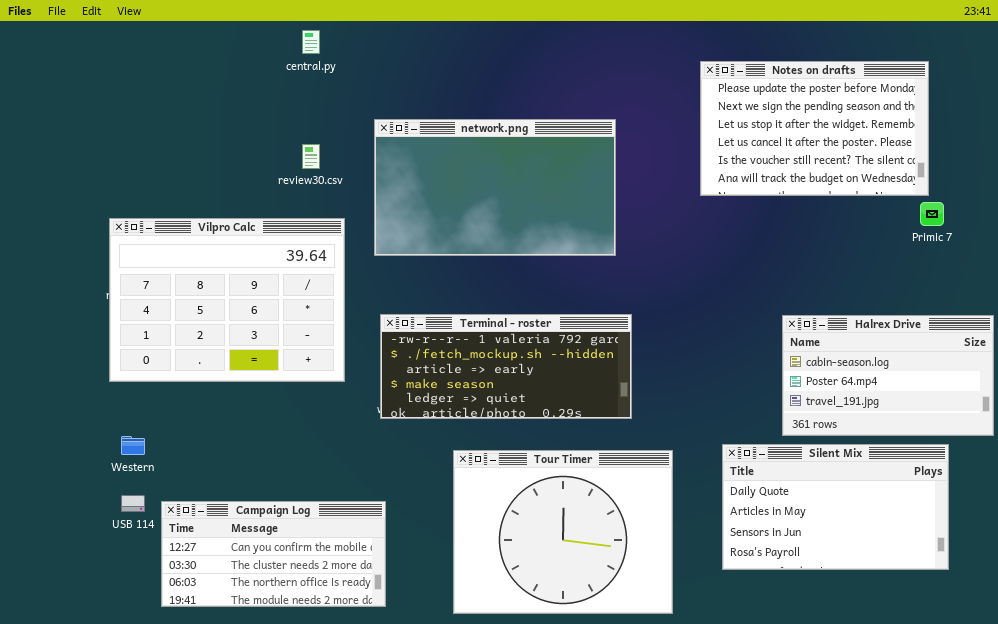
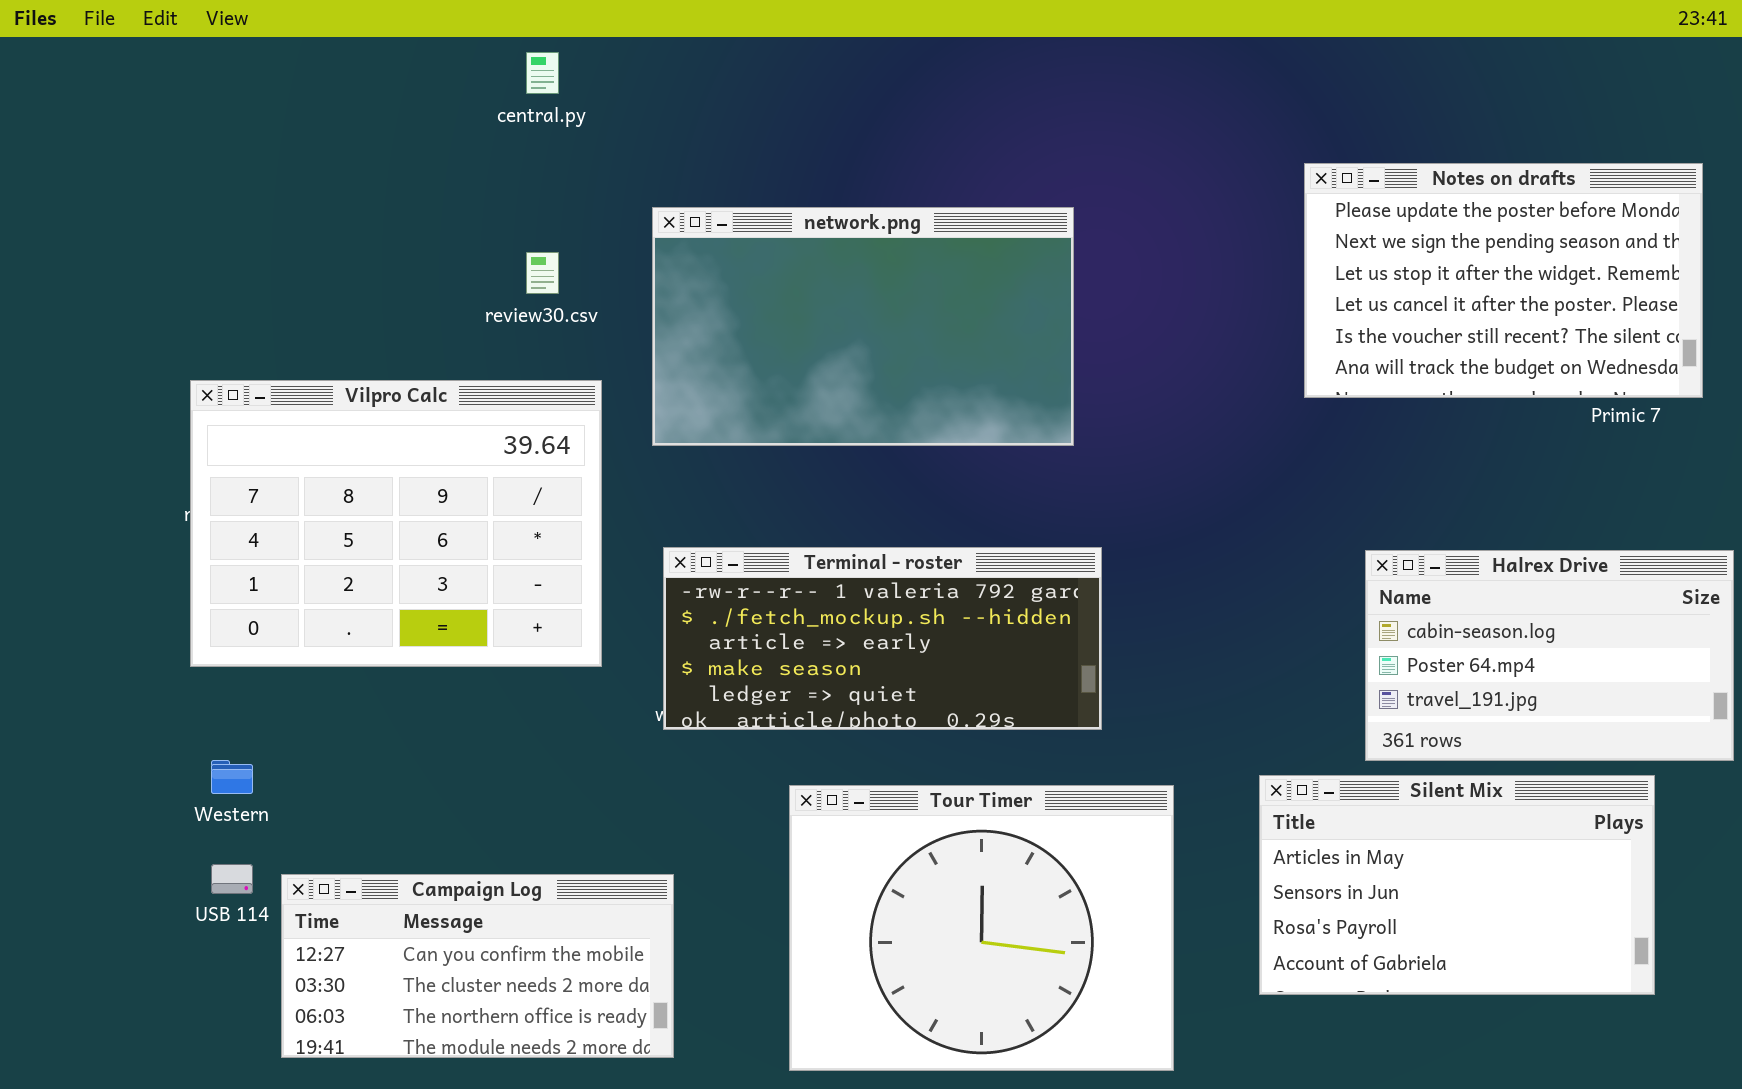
Notes on drafts: [700,61,929,196] -> [1304,163,1703,398], moved
Silent Mix: [722,444,949,570] -> [1259,775,1655,995], scrolled down 1 row

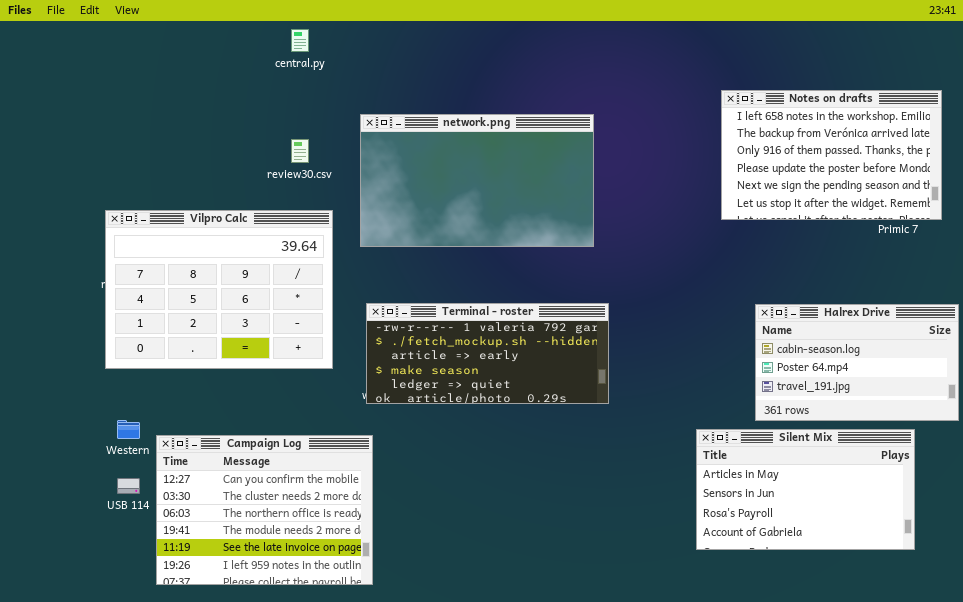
Notes on drafts: [1304,163,1703,398] -> [721,90,942,220], scrolled up 3 rows
Tour Timer: [789,785,1174,1071] -> none, closed
Campaign Log: [281,874,674,1058] -> [156,435,373,585], resized

